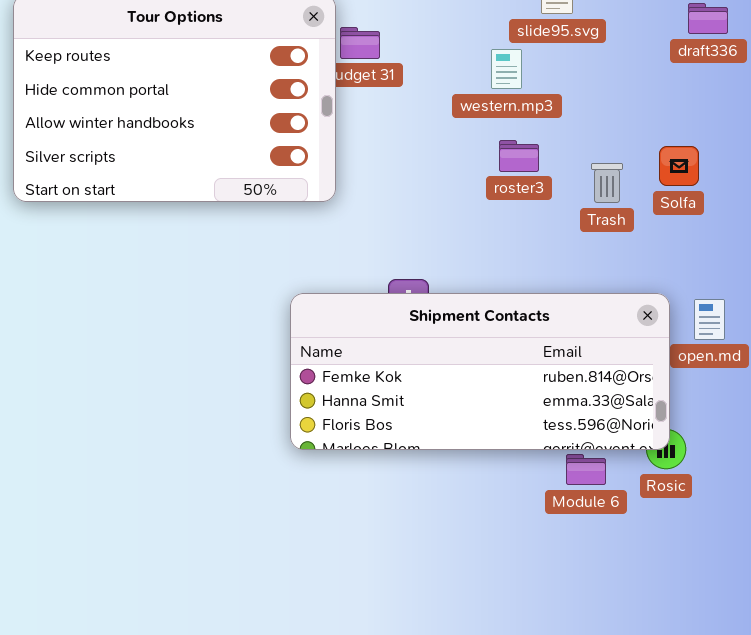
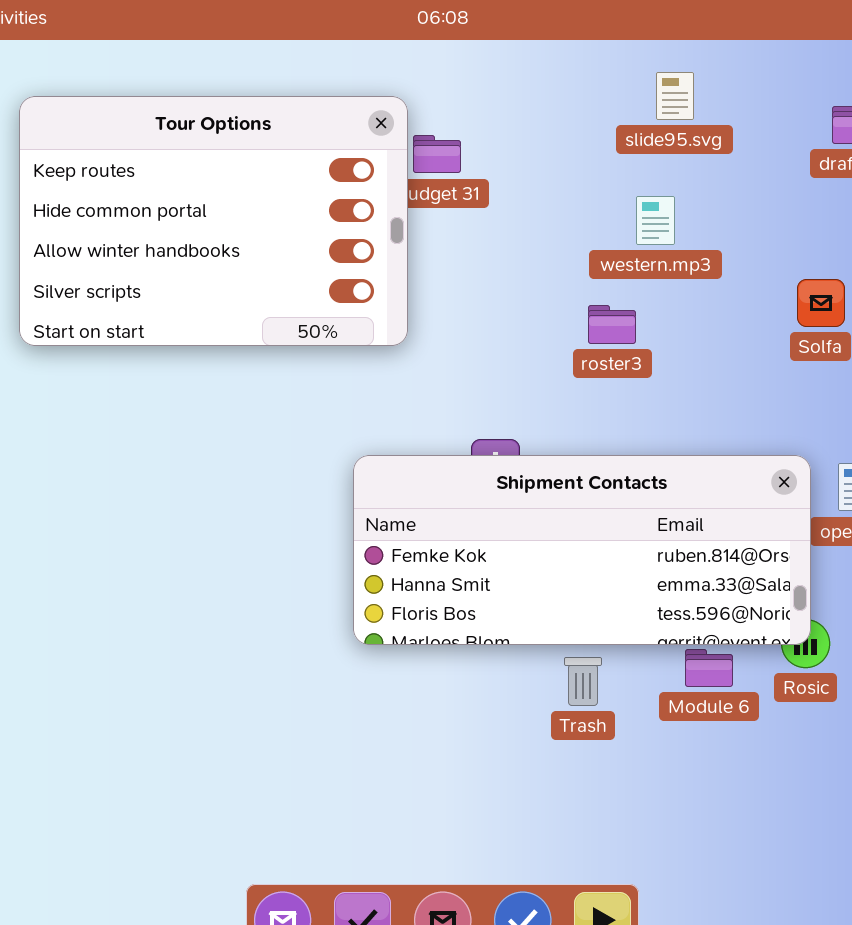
western.mp3: [491,49,522,89] -> [636,196,675,245], moved
roster3: [499,140,539,172] -> [588,305,636,344], moved
Trash: [591,163,623,203] -> [564,657,602,706], moved

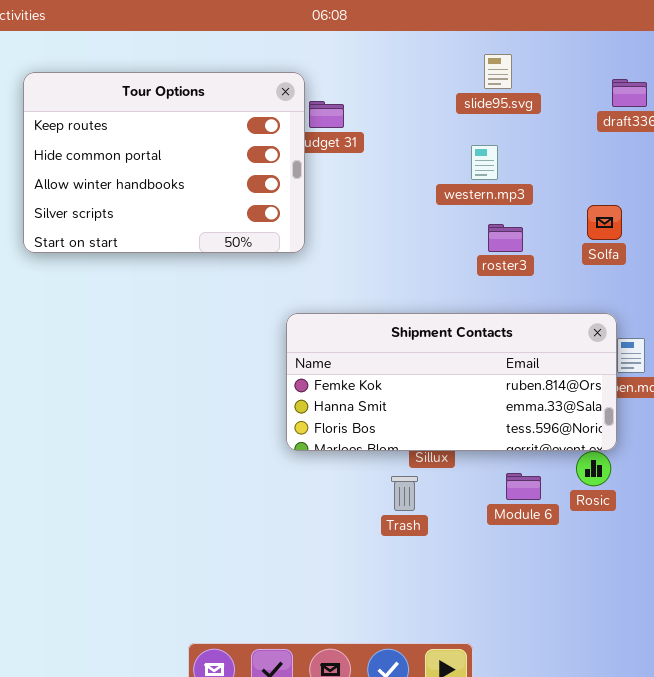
roster3: [588,305,636,344] -> [488,224,523,252], moved
Shipment Contacts: [353,455,811,645] -> [286,313,617,451], moved
Trash: [564,657,602,706] -> [391,476,418,511], moved

